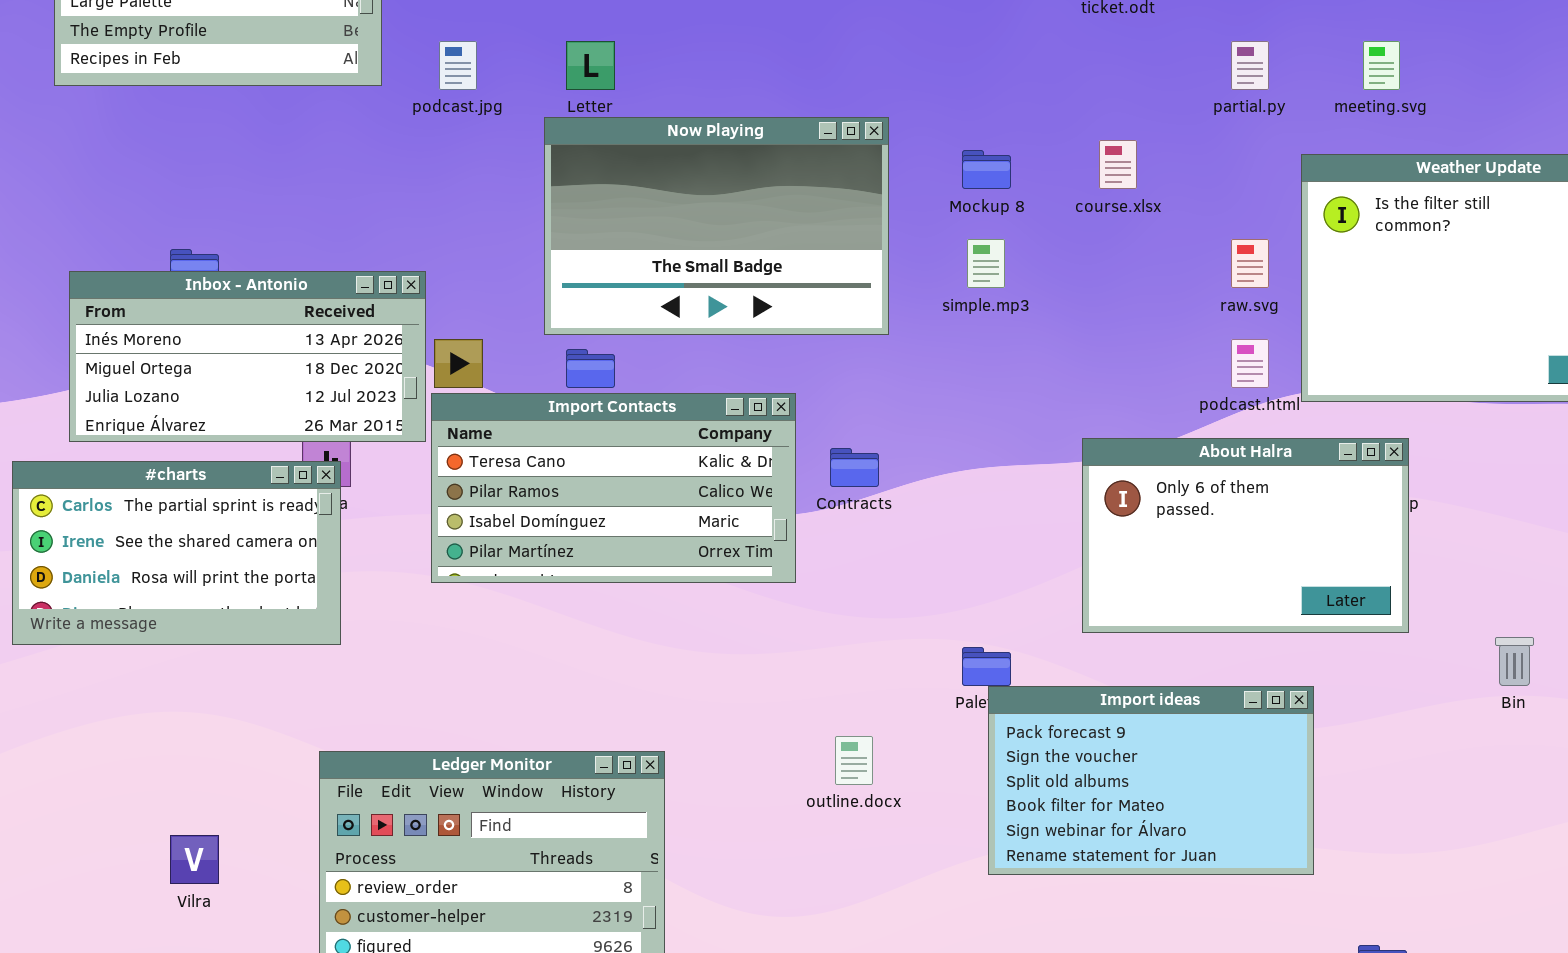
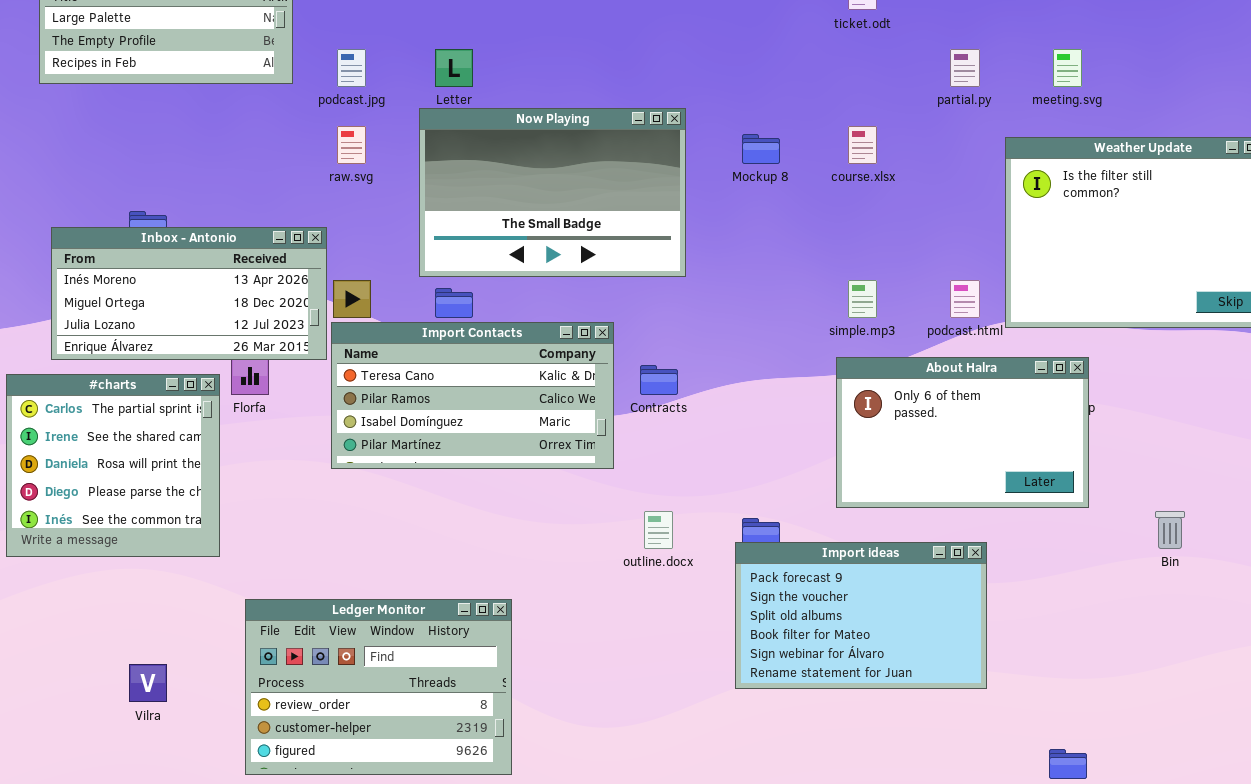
simple.mp3: [967,239,1005,288] -> [848,280,877,318], moved
raw.svg: [1231,239,1269,288] -> [337,126,366,164], moved
#charts: [12,461,341,645] -> [6,374,220,557], resized
Import ideas: [988,686,1314,875] -> [735,542,987,689], moved
outline.docx: [835,736,873,785] -> [644,511,673,549], moved

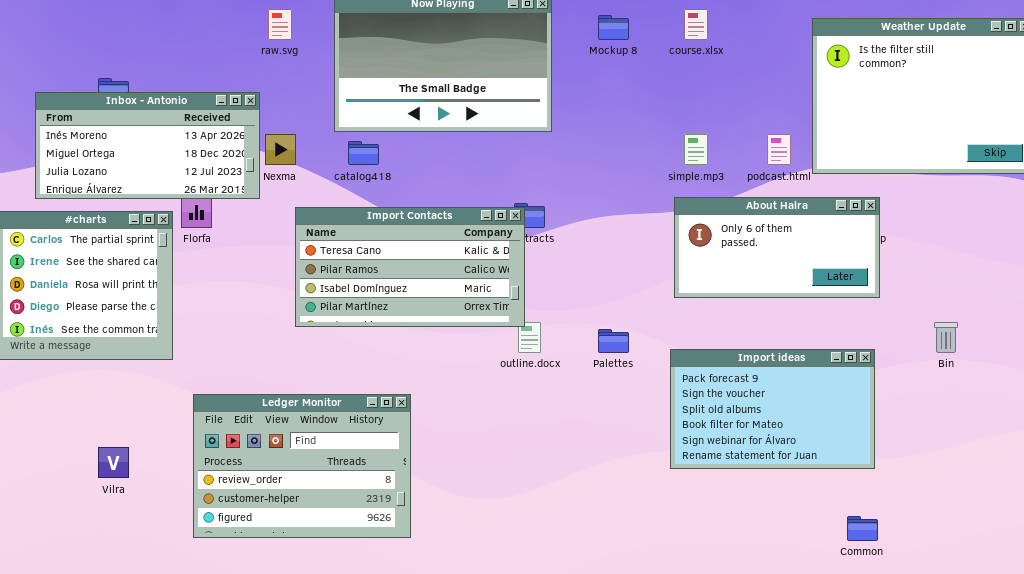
Import Contacts: [331,322,614,469] -> [295,207,525,327], moved
About Halra: [836,357,1089,508] -> [674,197,880,298], resized
Import ideas: [735,542,987,689] -> [670,349,875,469], moved

